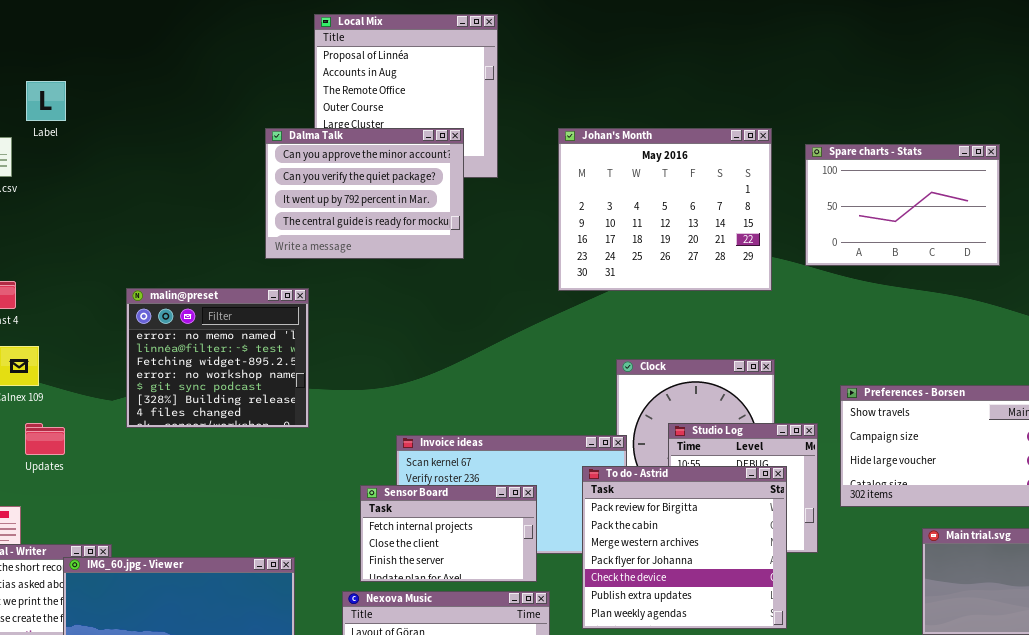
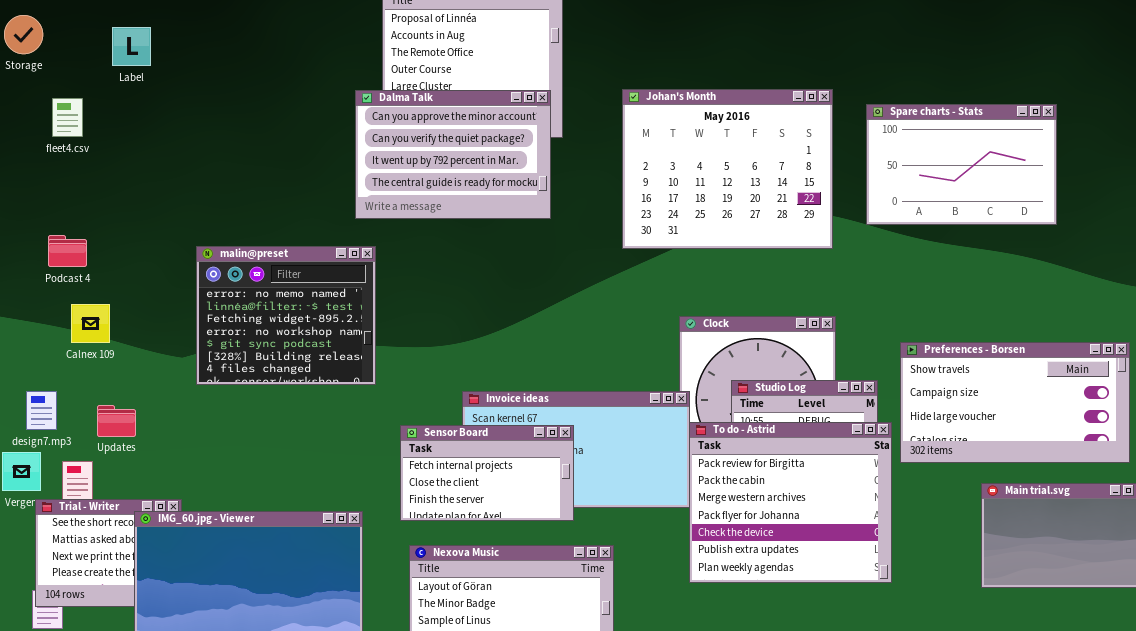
Label: [26,81,66,121] -> [112,27,151,66], moved
Dalma Talk: [265,128,464,259] -> [355,90,551,219], moved
Updates: [25,423,65,455] -> [97,405,136,437], moved
To do - Astrid: [582,466,787,629] -> [689,422,892,583], moved
Sensor Board: [360,485,537,582] -> [400,425,574,521], moved

